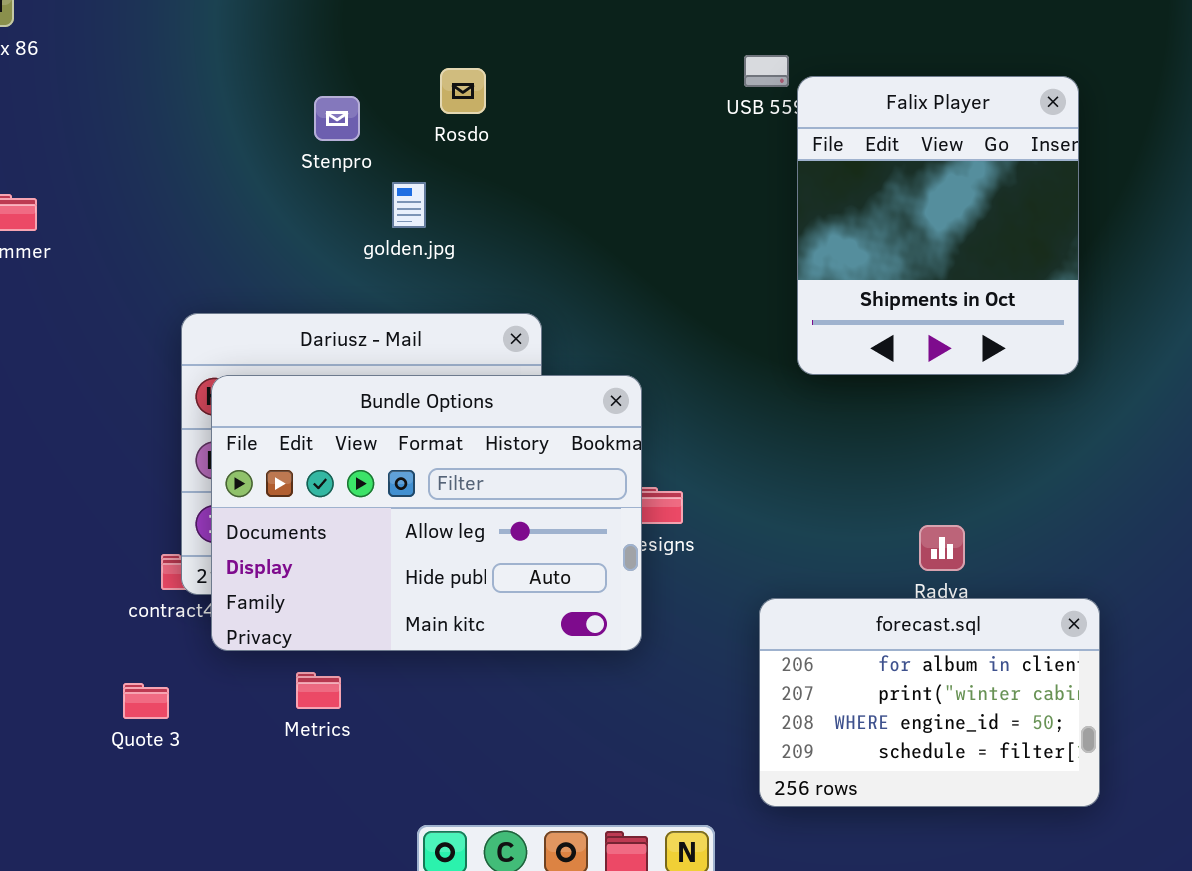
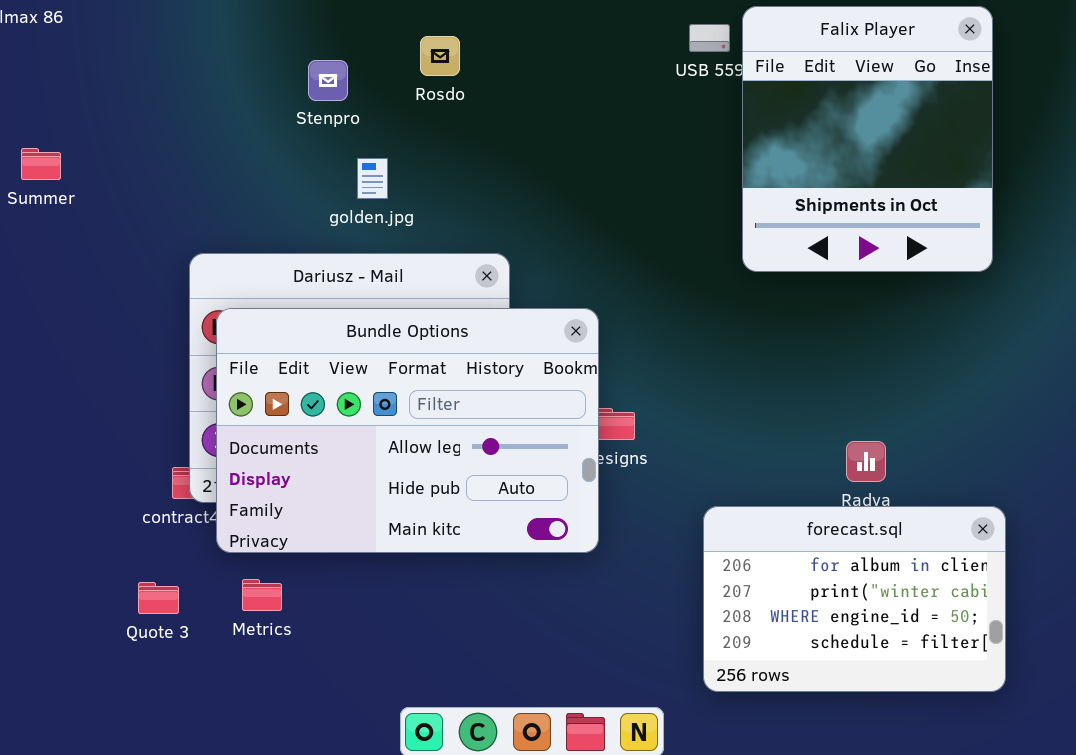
Falix Player: [797,76,1079,375] -> [742,6,993,272], moved
golden.jpg: [392,182,426,228] -> [357,158,388,199], moved
Metrics: [296,672,341,709] -> [242,579,282,611], moved

